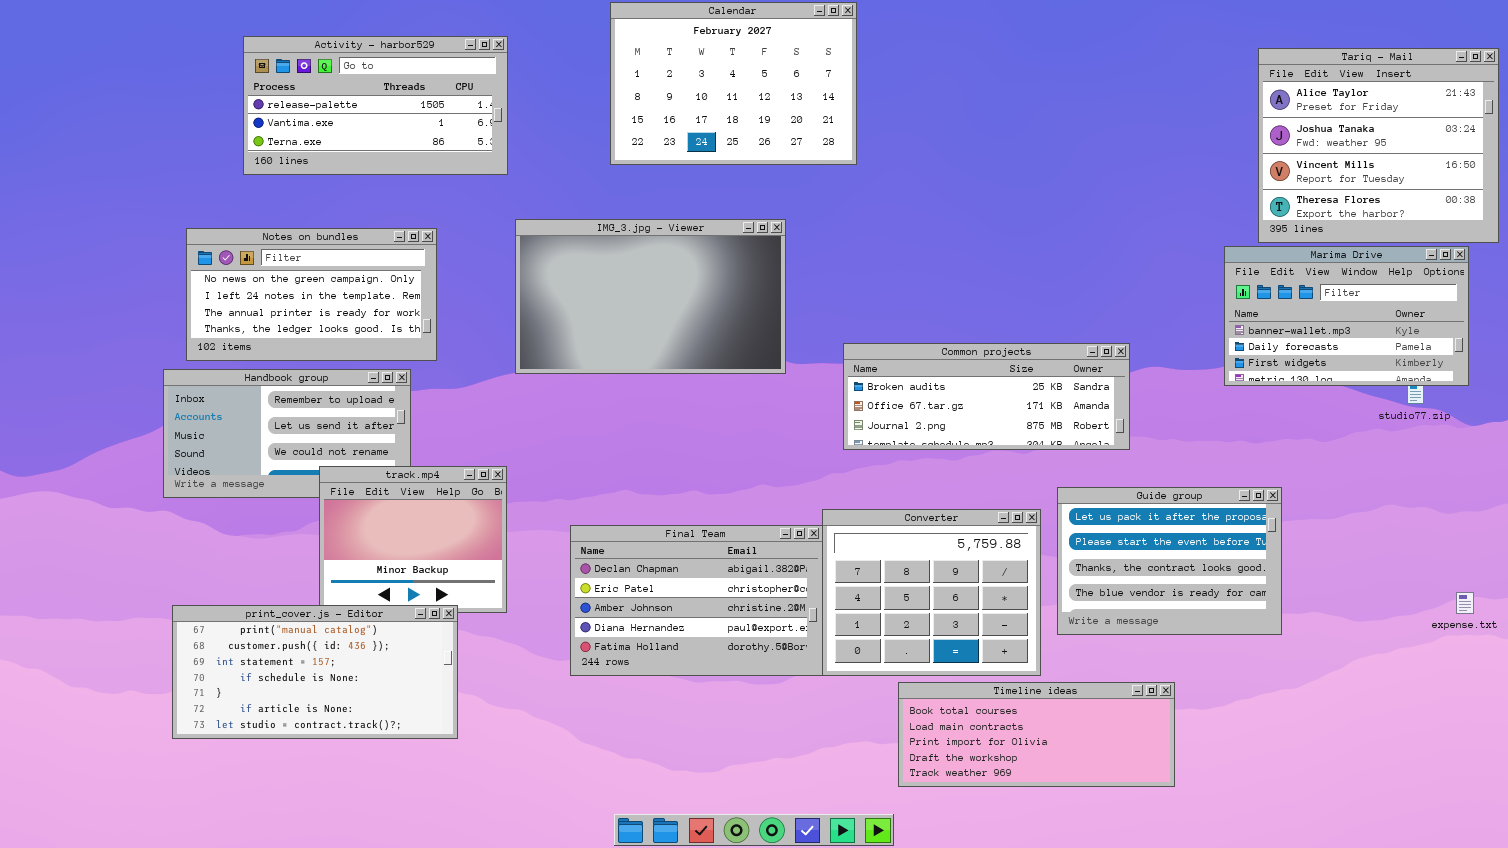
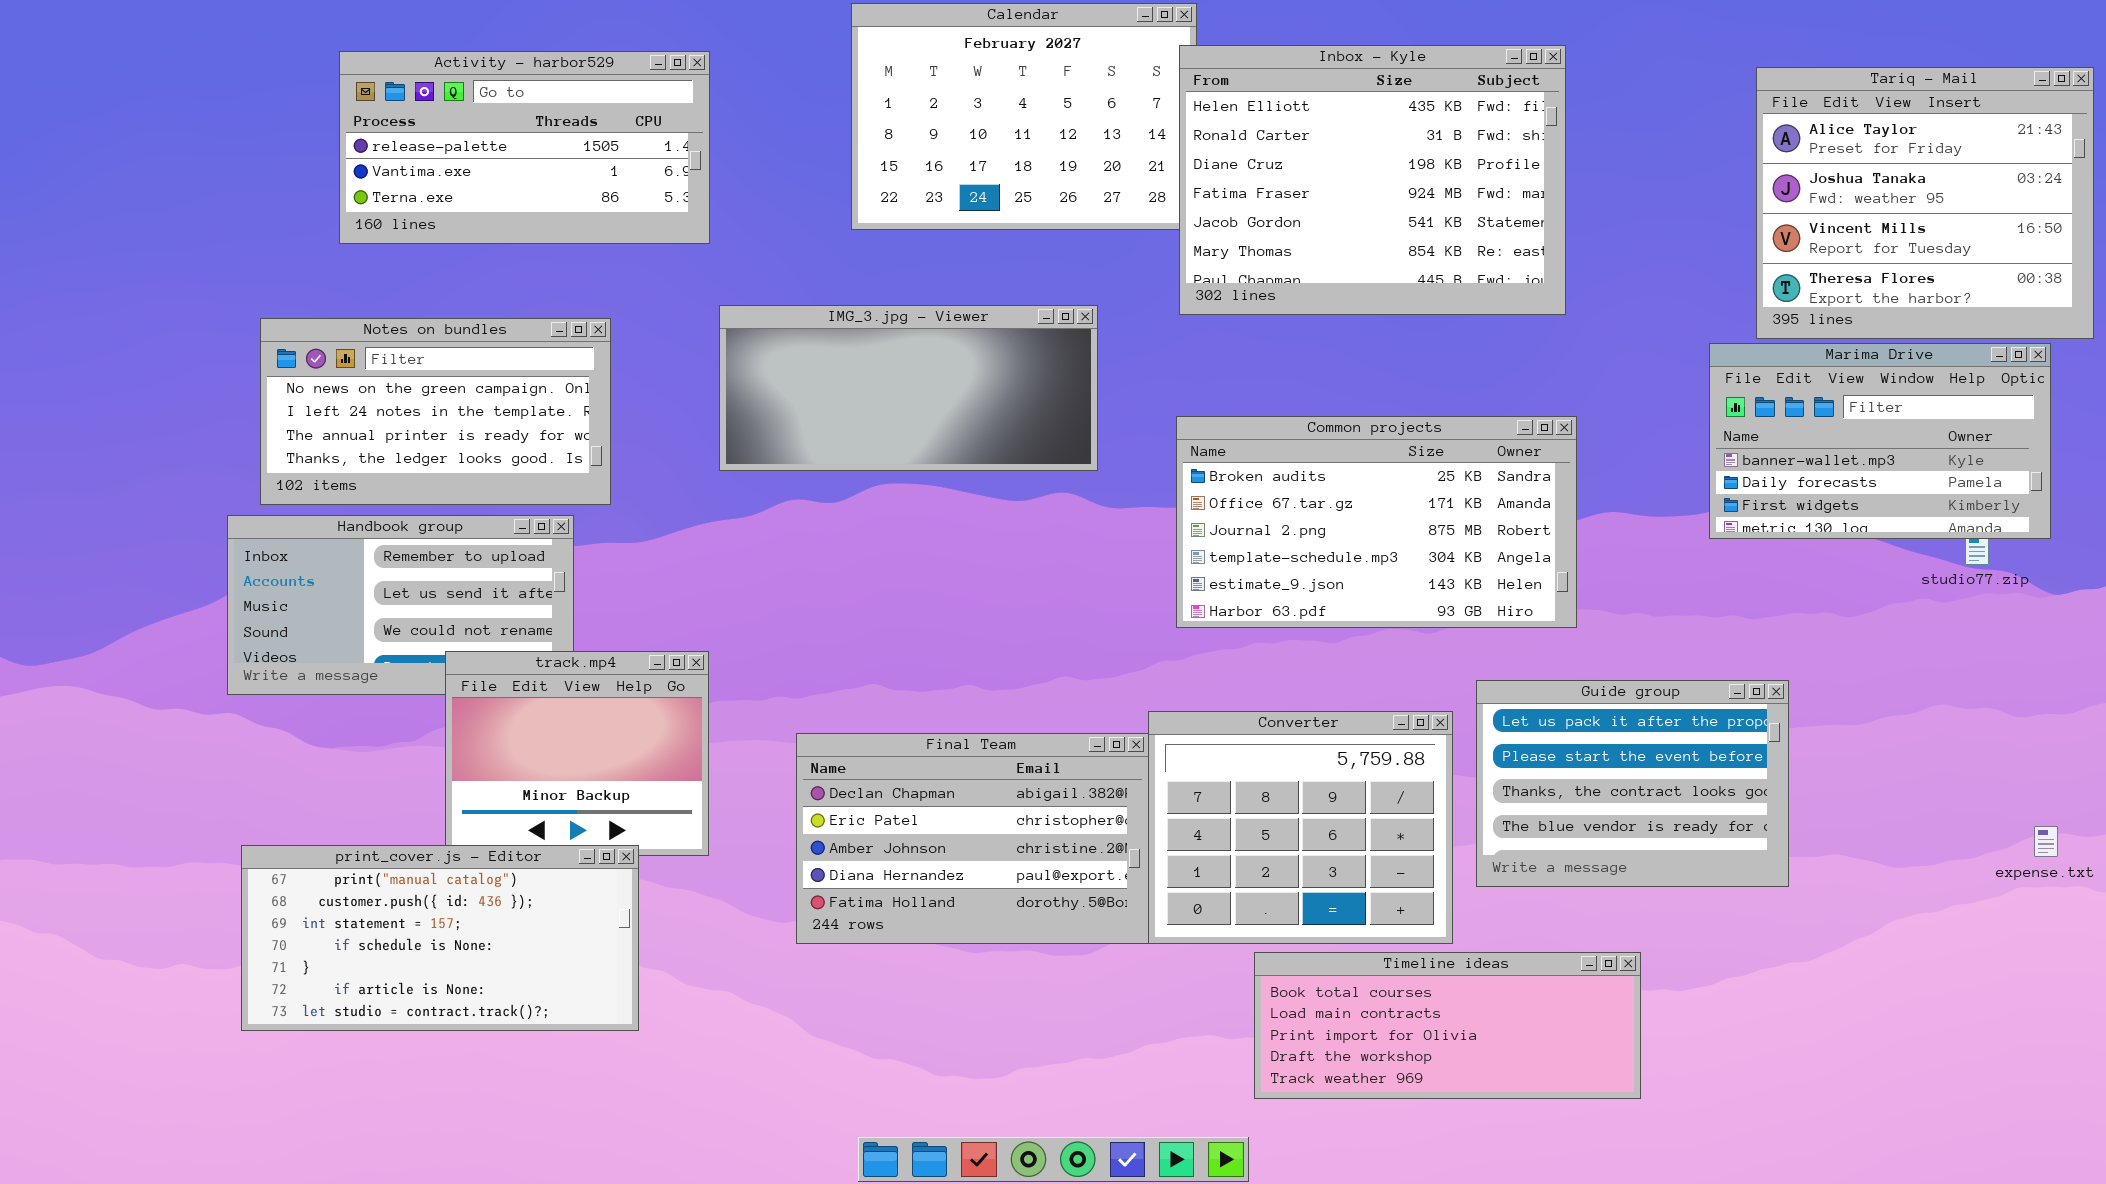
Inbox - Kyle: none -> [1179,45,1566,315], opened
IMG_3.jpg - Viewer: [515,219,786,374] -> [719,305,1098,471], resized
Common projects: [843,343,1130,450] -> [1176,416,1577,628], resized

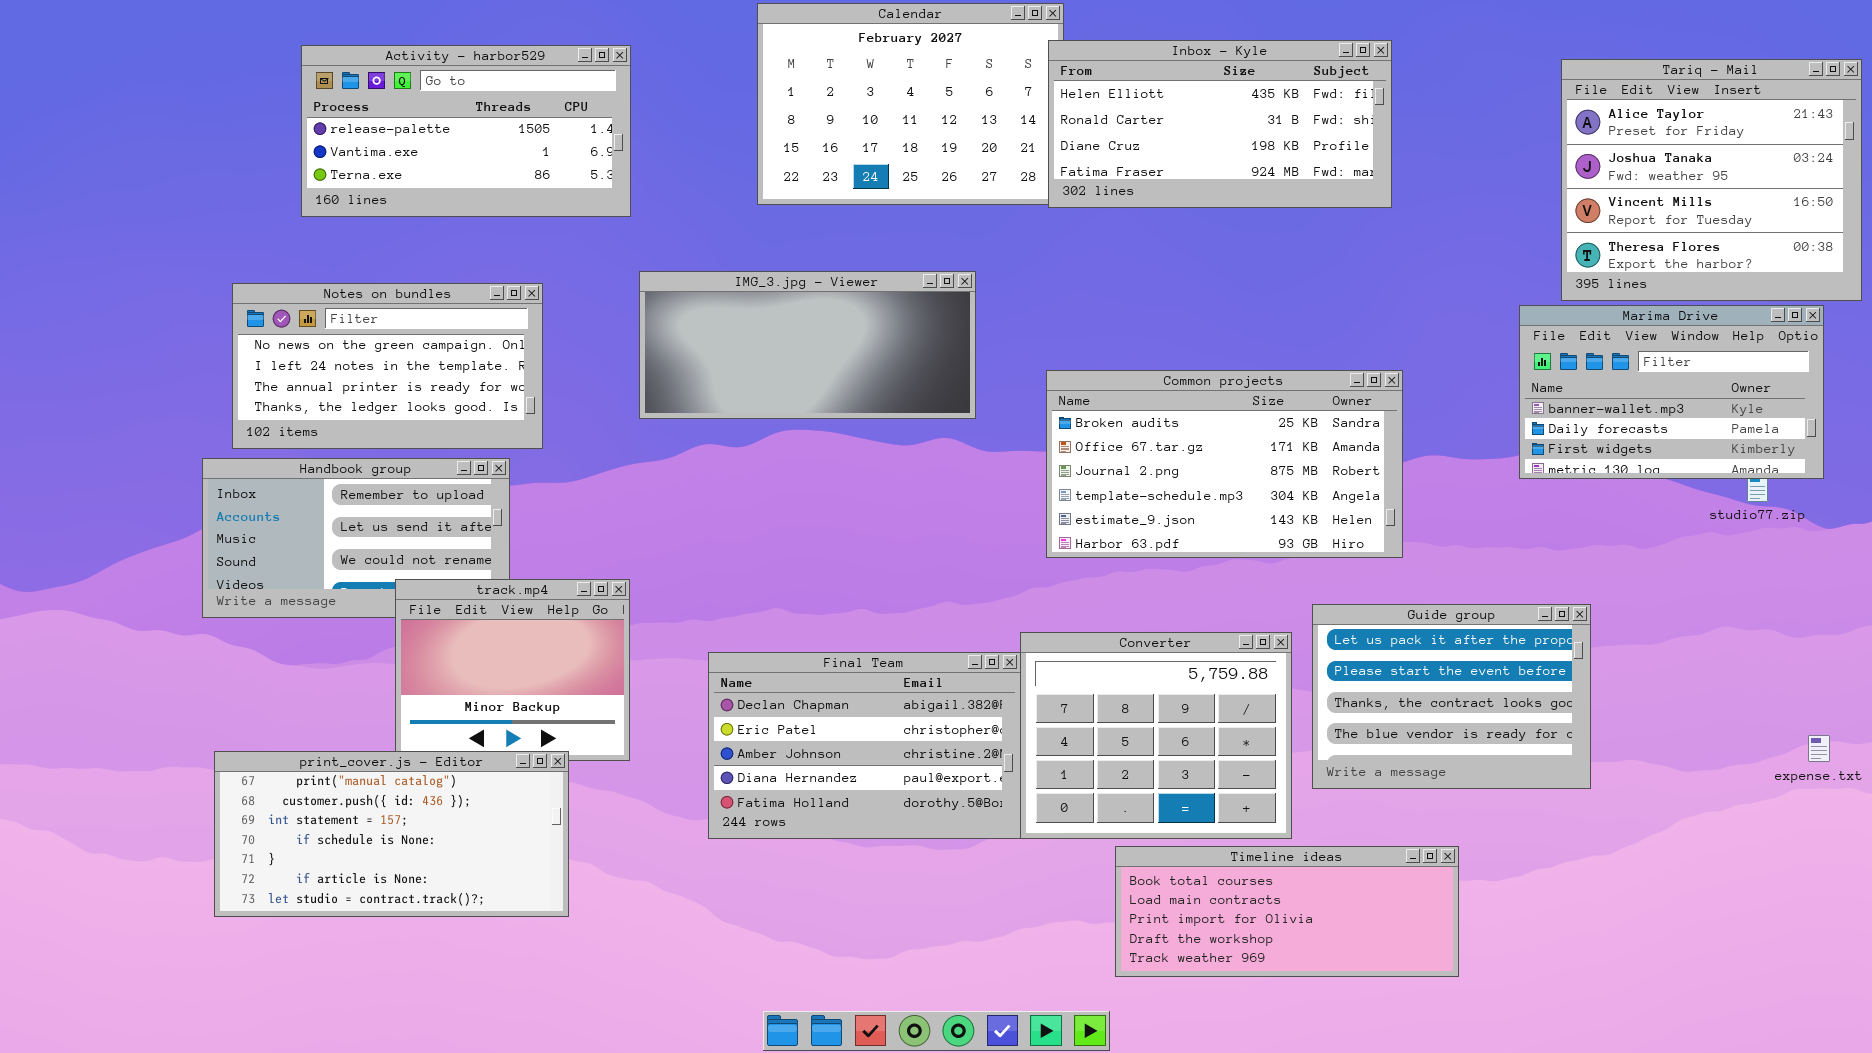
Inbox - Kyle: [1179,45,1566,315] -> [1048,40,1392,208], resized

